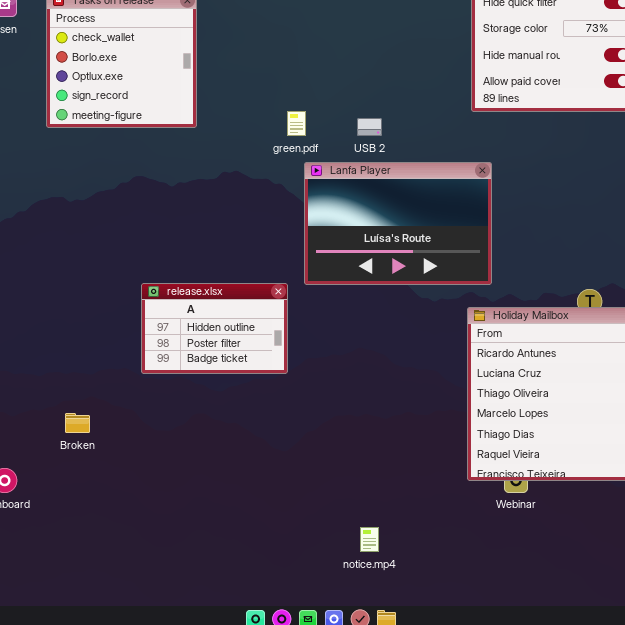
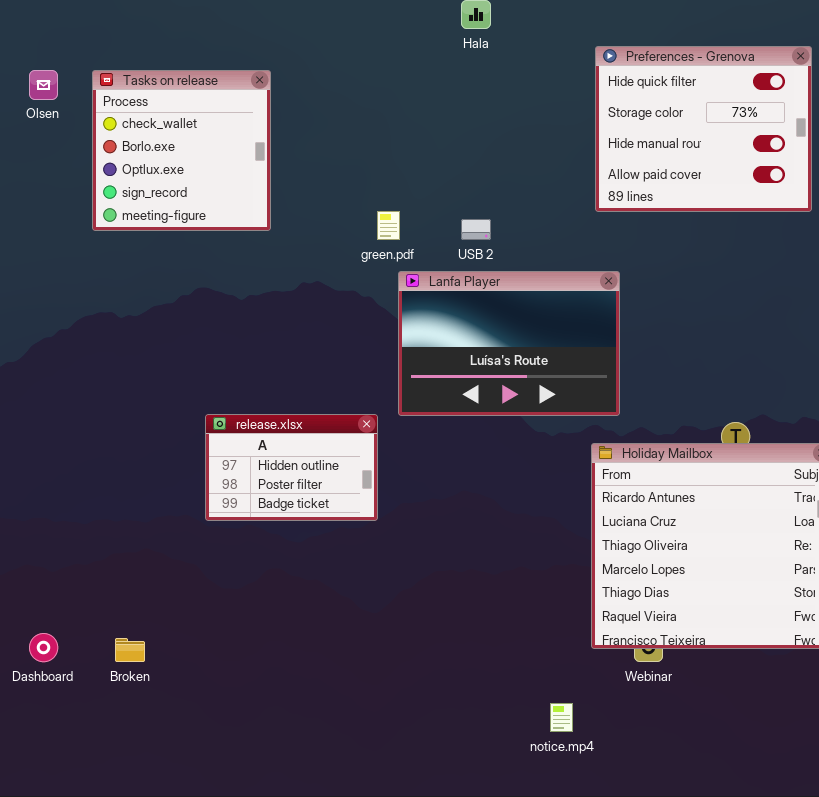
Broken: [65,413,90,433] -> [115,638,145,662], moved
notice.mp4: [360,527,379,552] -> [550,703,573,732], moved

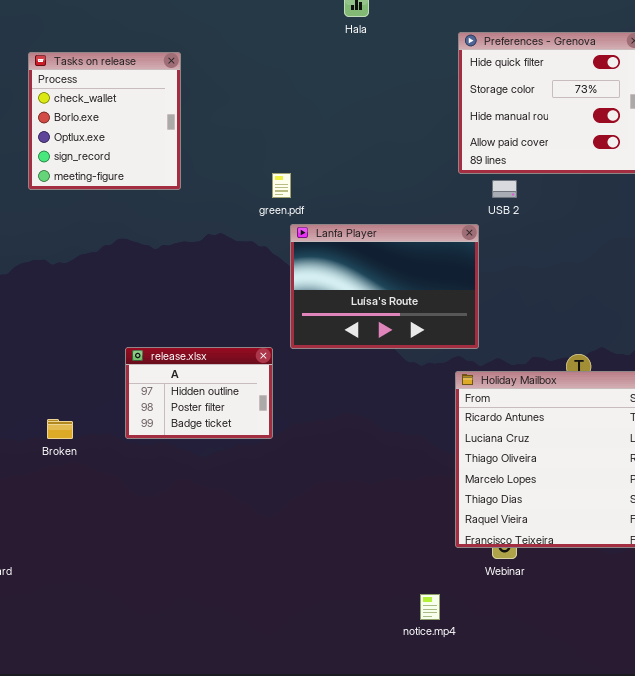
USB 2: [461,219,491,240] -> [492,180,517,198], moved
Broken: [115,638,145,662] -> [47,419,73,439], moved

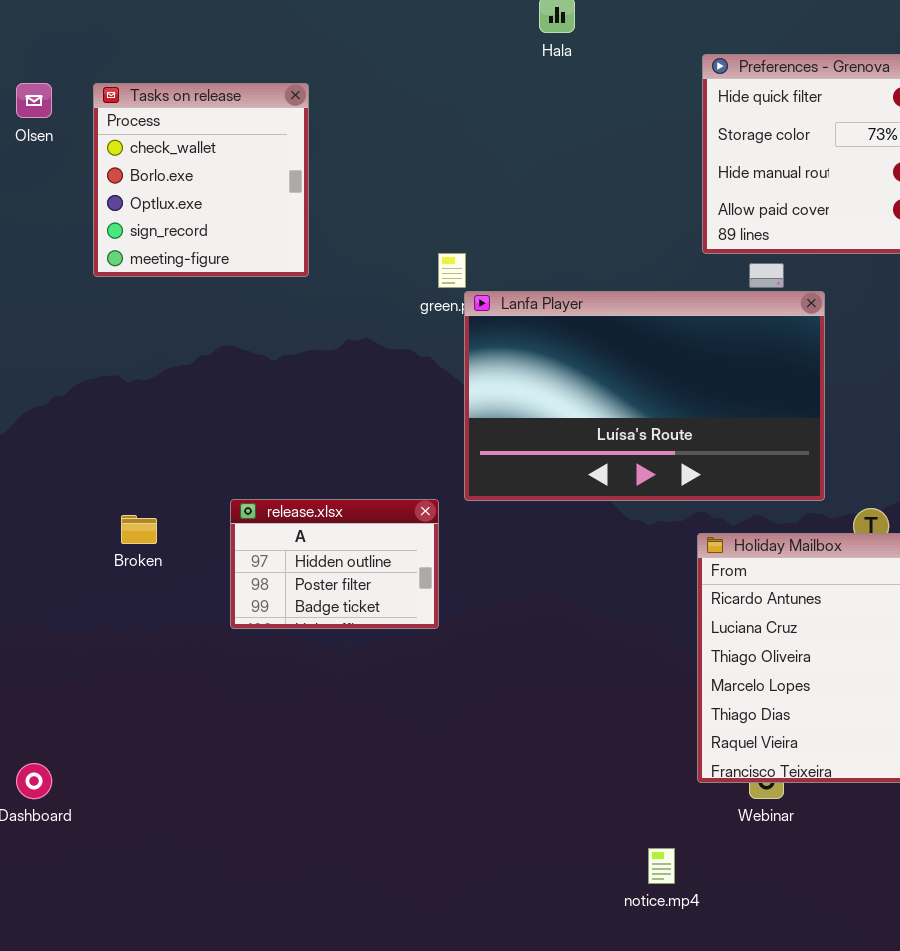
Lanfa Player: [290,224,479,349] -> [464,291,825,501], resized
Broken: [47,419,73,439] -> [121,515,157,544], moved

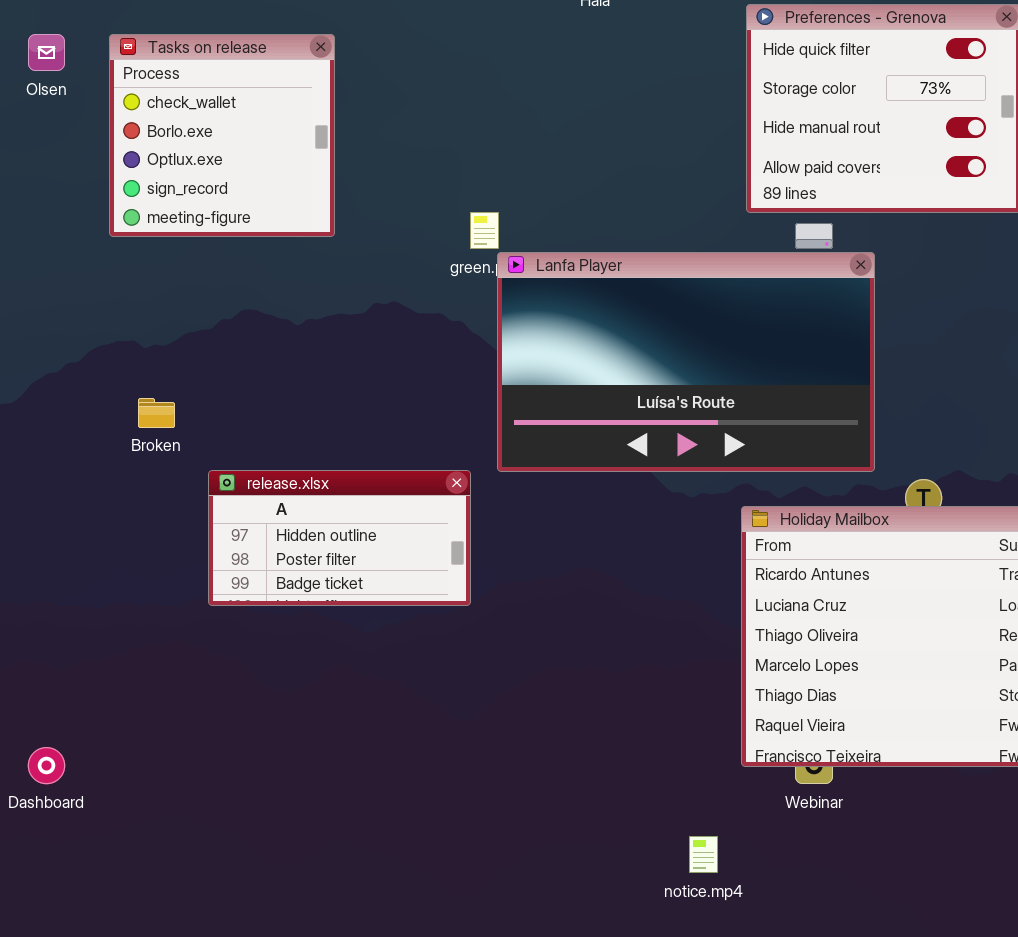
release.xlsx: [230,499,439,629] -> [208,470,471,606], resized
Broken: [121,515,157,544] -> [138,398,175,428], moved

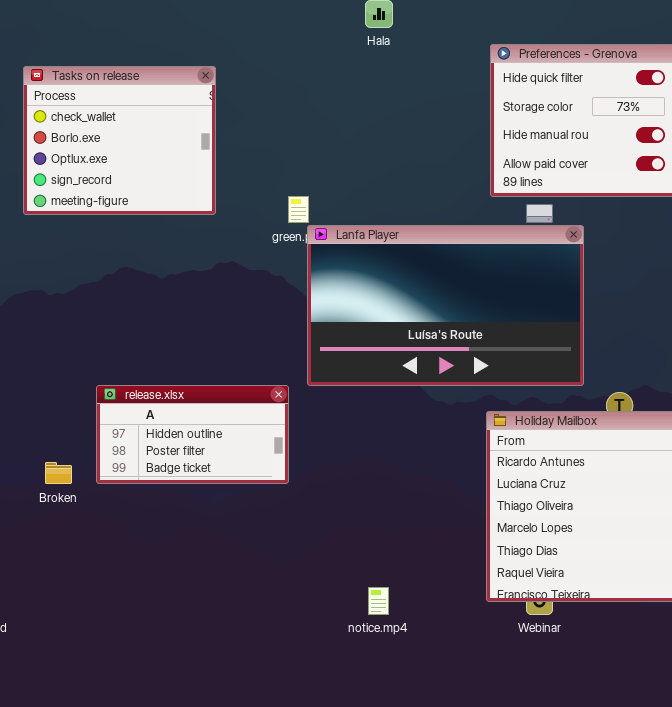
Tasks on release: [109,34,335,237] -> [23,66,216,215], resized
Broken: [138,398,175,428] -> [45,462,72,484], moved
notice.mp4: [689,836,718,873] -> [368,587,389,615], moved

